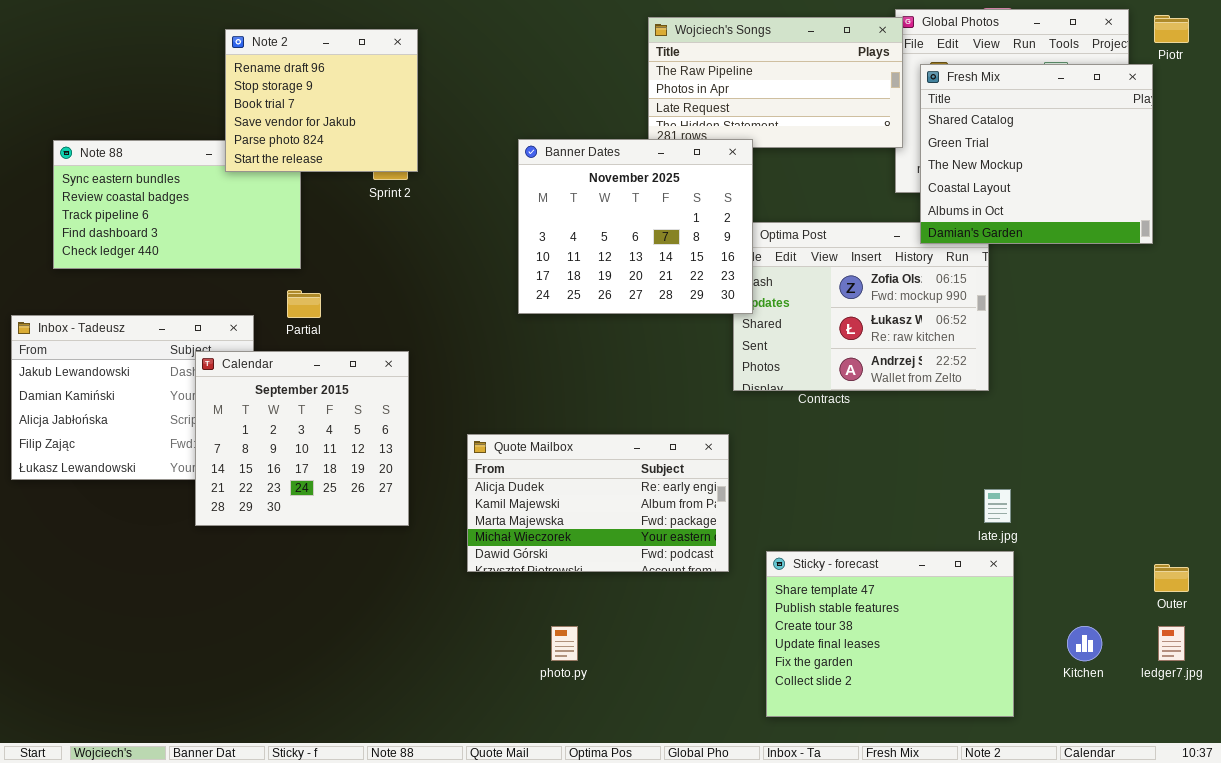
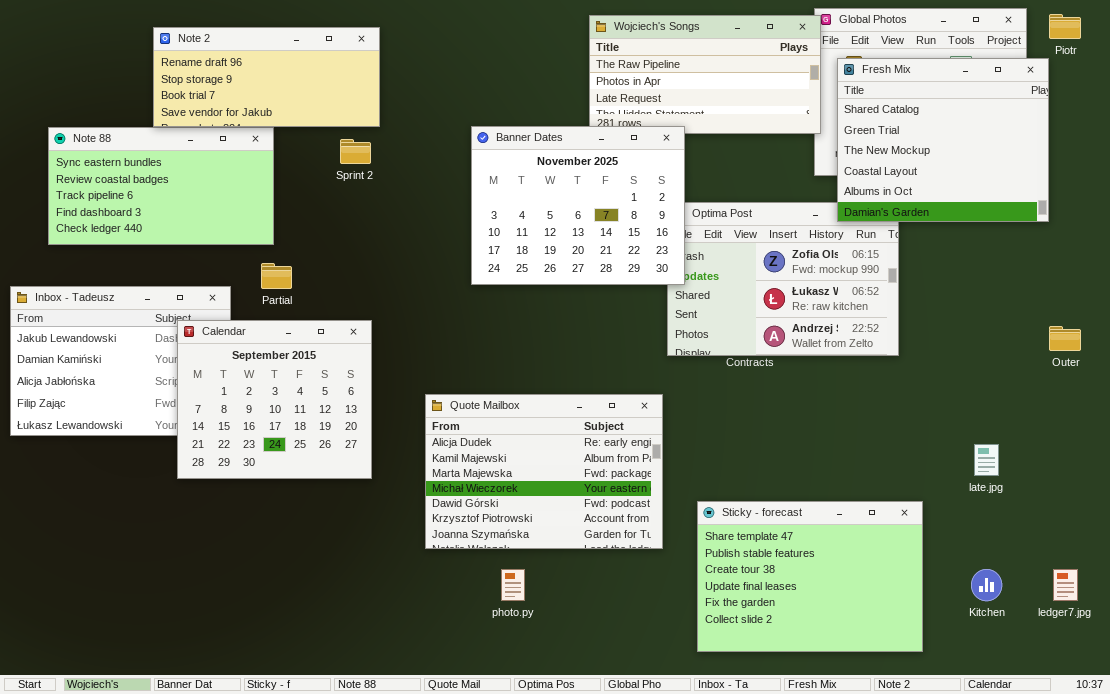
Note 2: [225,29,418,172] -> [153,27,380,127], resized
Quote Mailbox: [467,434,729,572] -> [425,394,663,549], resized
late.jpg: [984,489,1011,523] -> [974,444,999,476], moved
Outer: [1154,564,1189,592] -> [1049,326,1081,351], moved

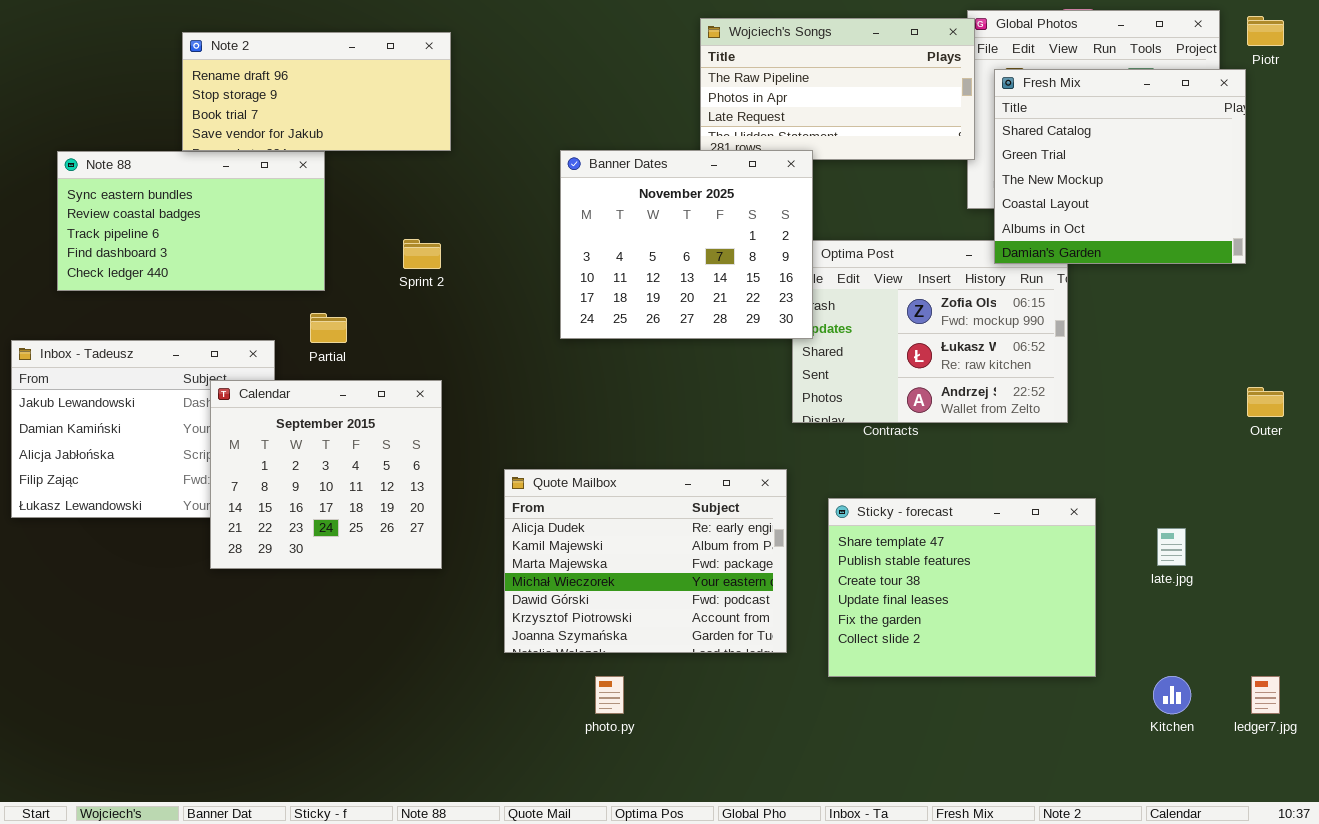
Sprint 2: [340,139,371,164] -> [403,239,441,269], moved
Sticky - forecast: [697,501,923,652] -> [828,498,1096,677], moved

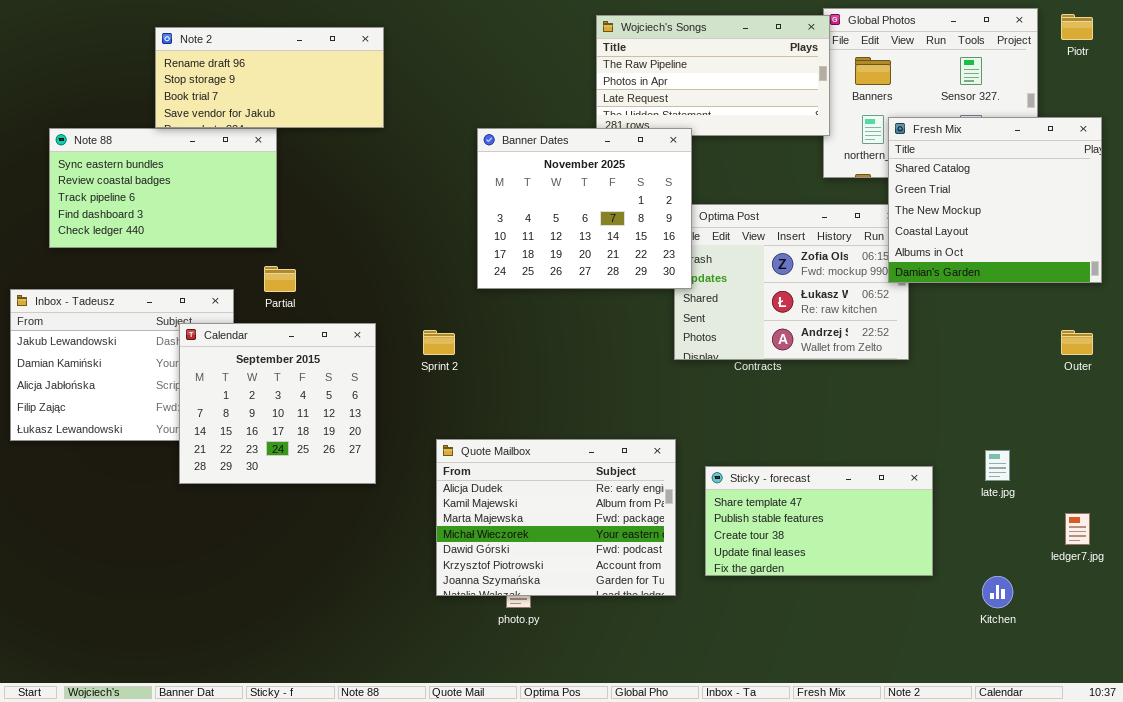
Fresh Mix: [994,69,1246,264] -> [888,117,1102,283], moved
Sprint 2: [403,239,441,269] -> [423,330,455,355], moved
Quote Mailbox: [504,469,787,653] -> [436,439,676,596], moved
Sticky - forecast: [828,498,1096,677] -> [705,466,933,576], resized
ledger7.jpg: [1251,676,1280,714] -> [1065,513,1090,545], moved

